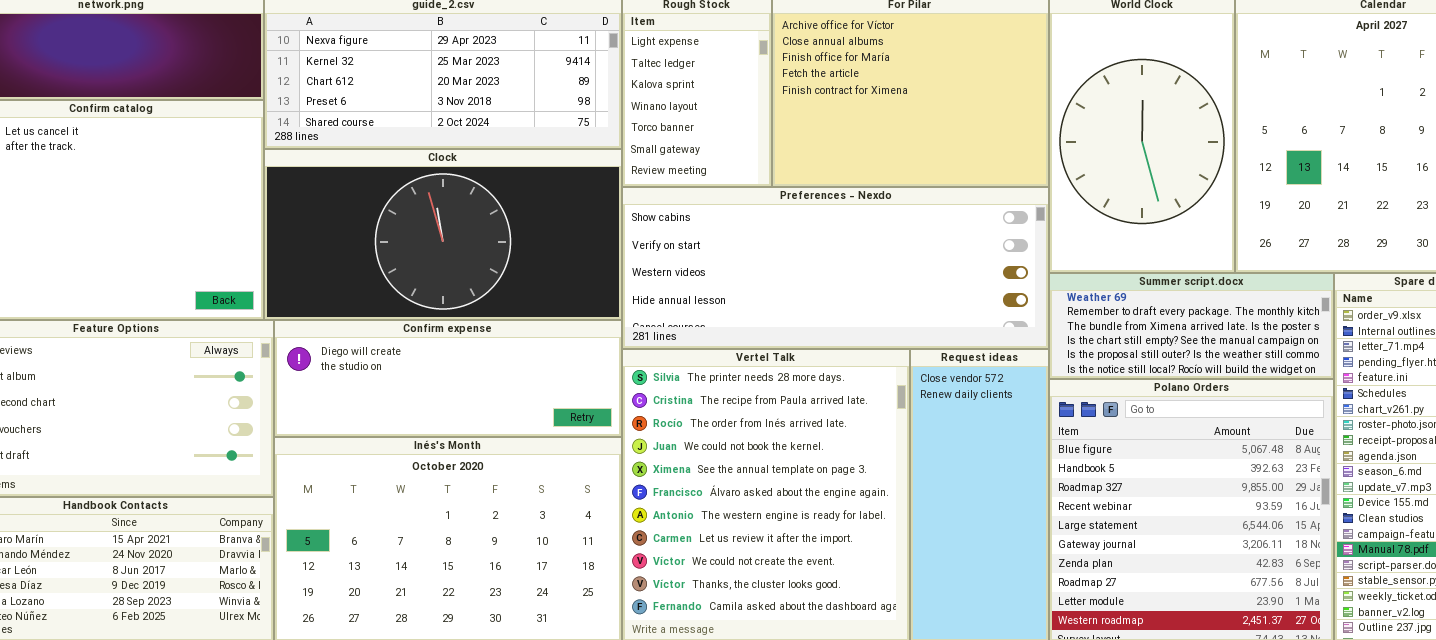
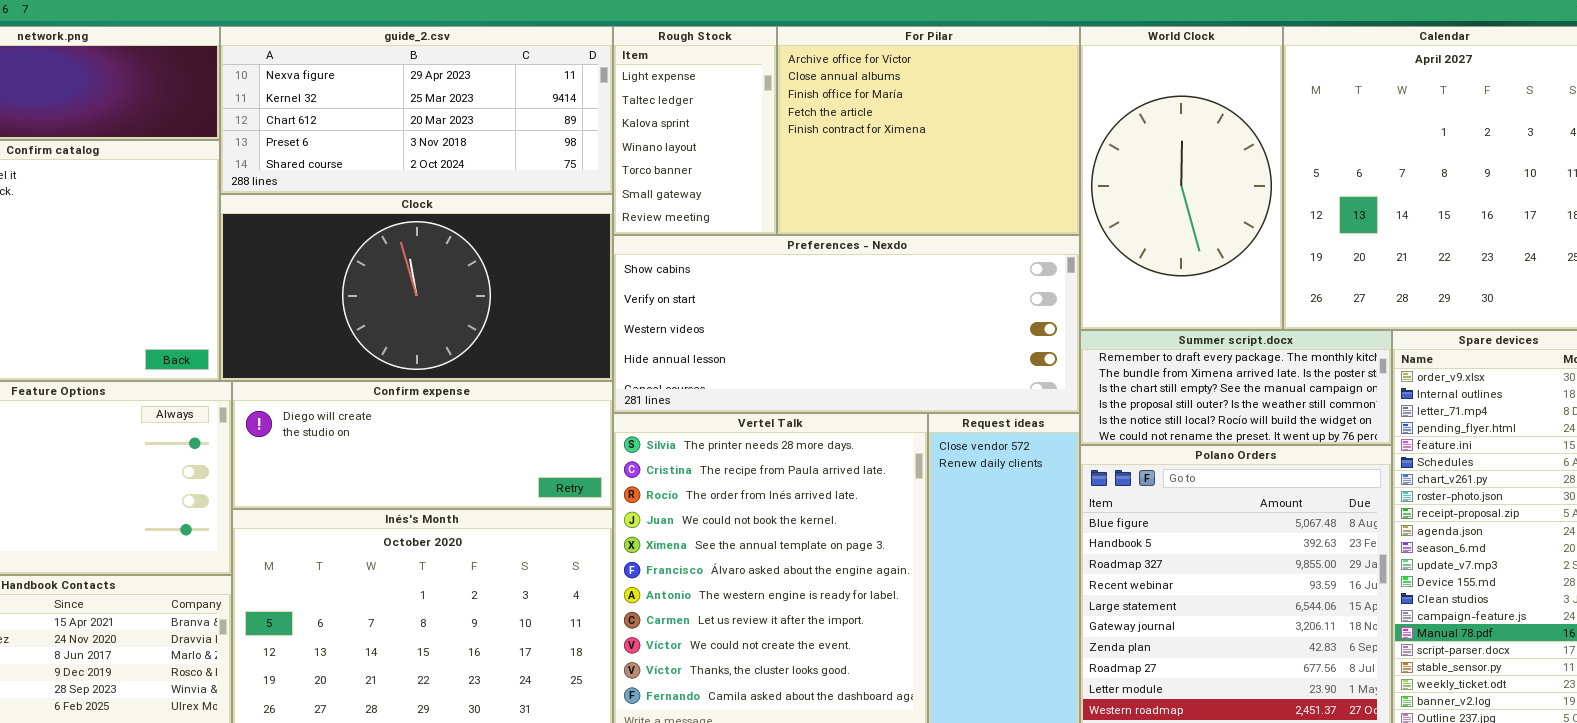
Summer script.docx: [1049,273,1334,379] -> [1080,330,1392,445], scrolled down 1 row

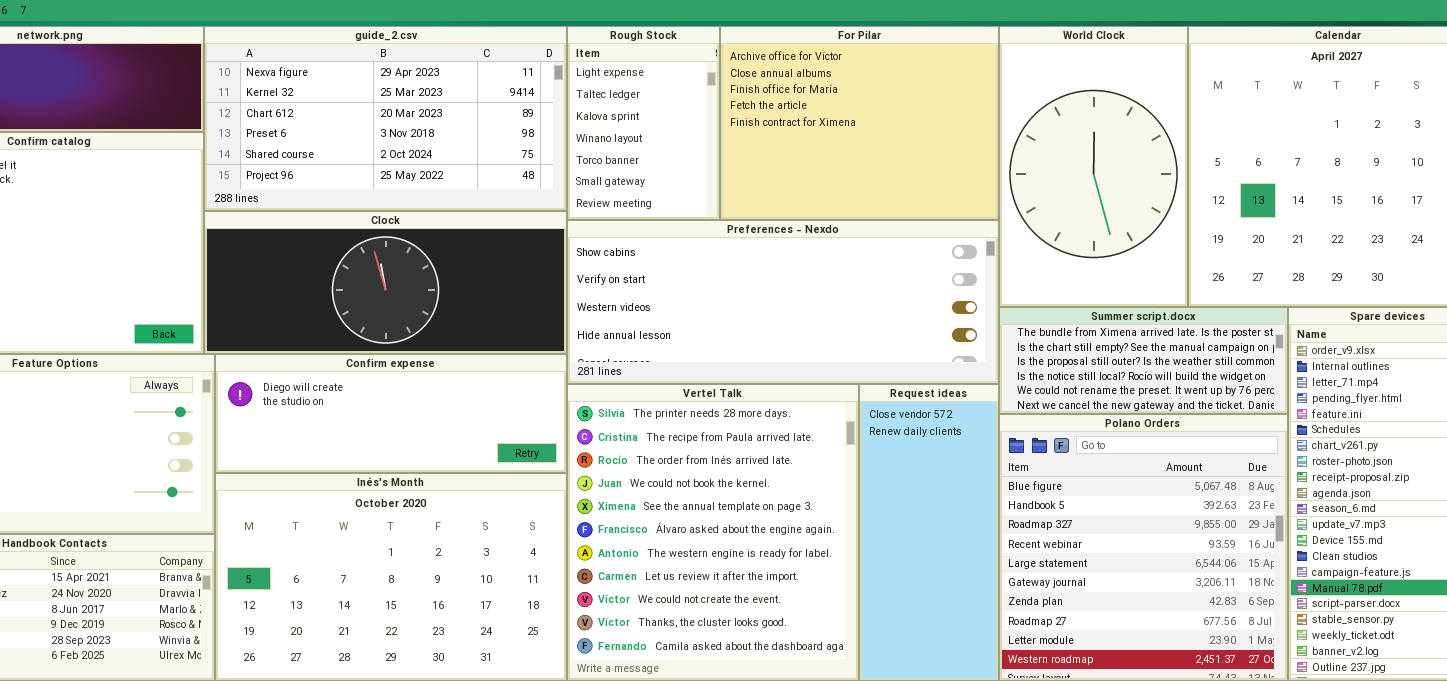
guide_2.csv: [220,26,613,194] -> [204,26,567,211], resized
Clock: [220,194,613,381] -> [204,211,567,354], resized
Summer script.docx: [1080,330,1392,445] -> [999,307,1288,414], scrolled down 1 row

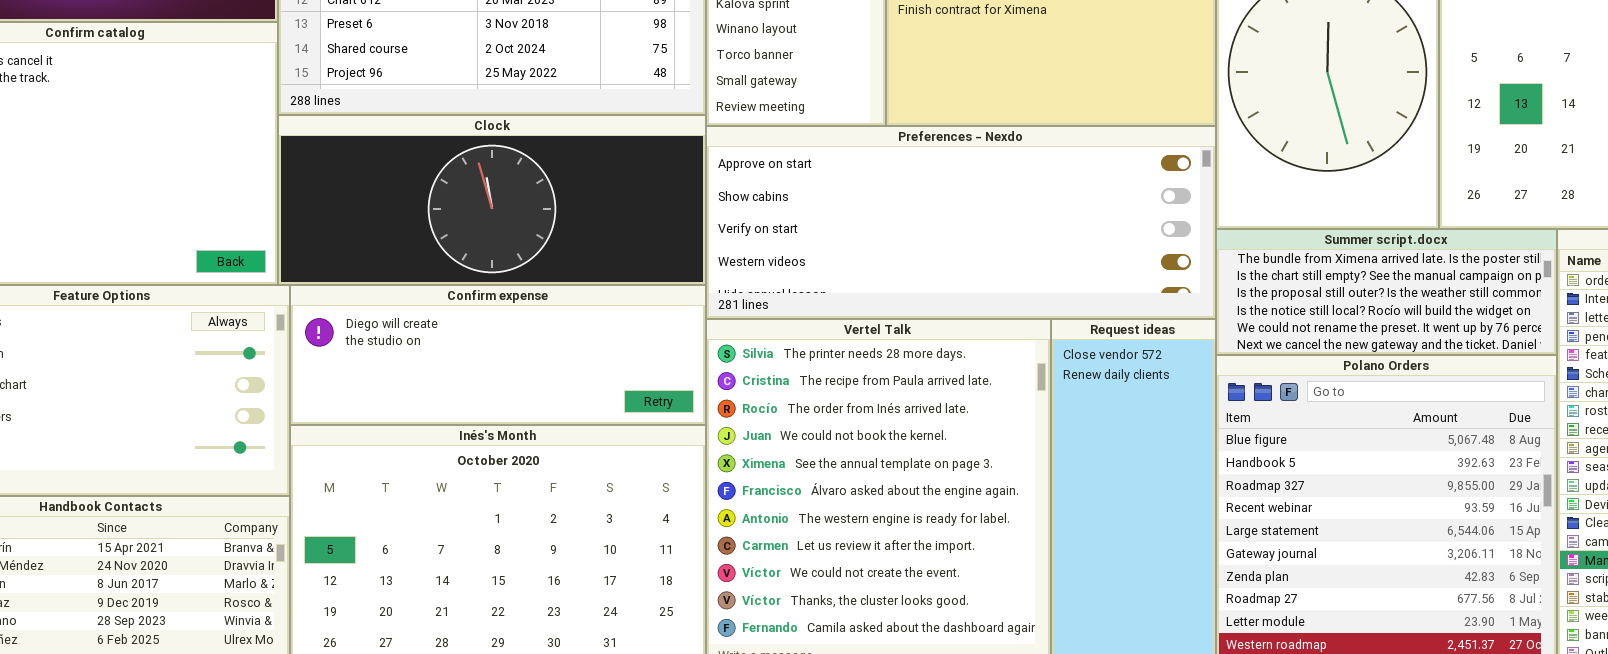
Preferences - Nexdo: [567,220,999,384] -> [706,126,1216,319], scrolled up 1 row

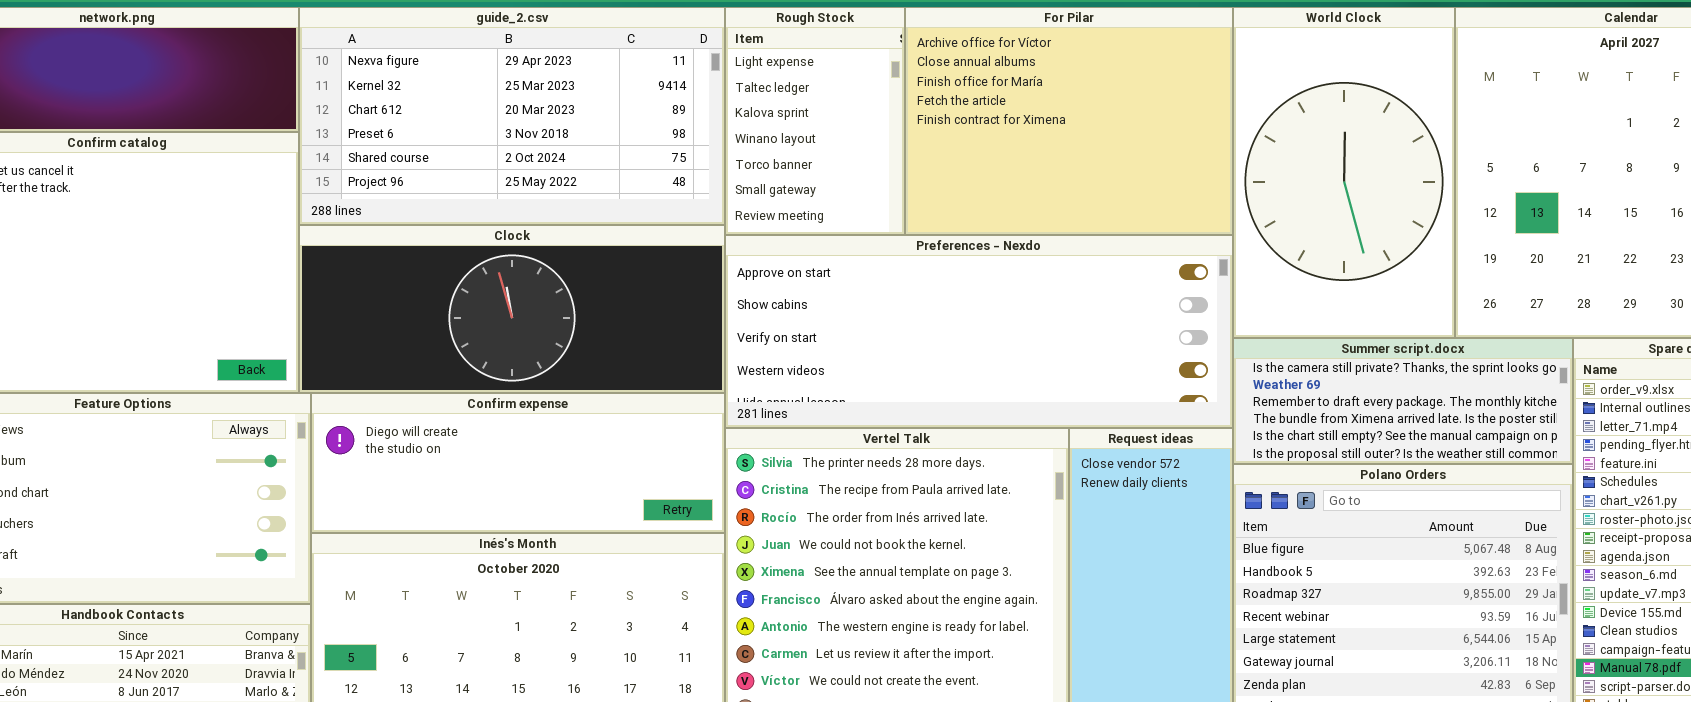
Summer script.docx: [1216,229,1557,355] -> [1233,338,1573,464], scrolled up 3 rows

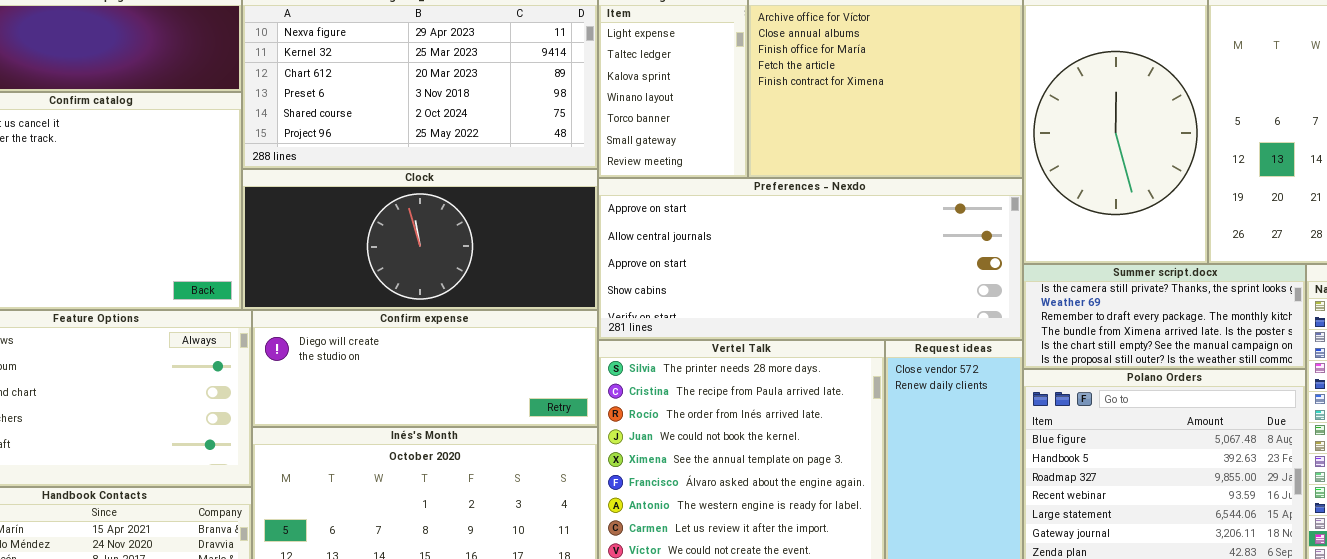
Preferences - Nexdo: [725,235,1233,428] -> [598,178,1023,340], scrolled up 2 rows

